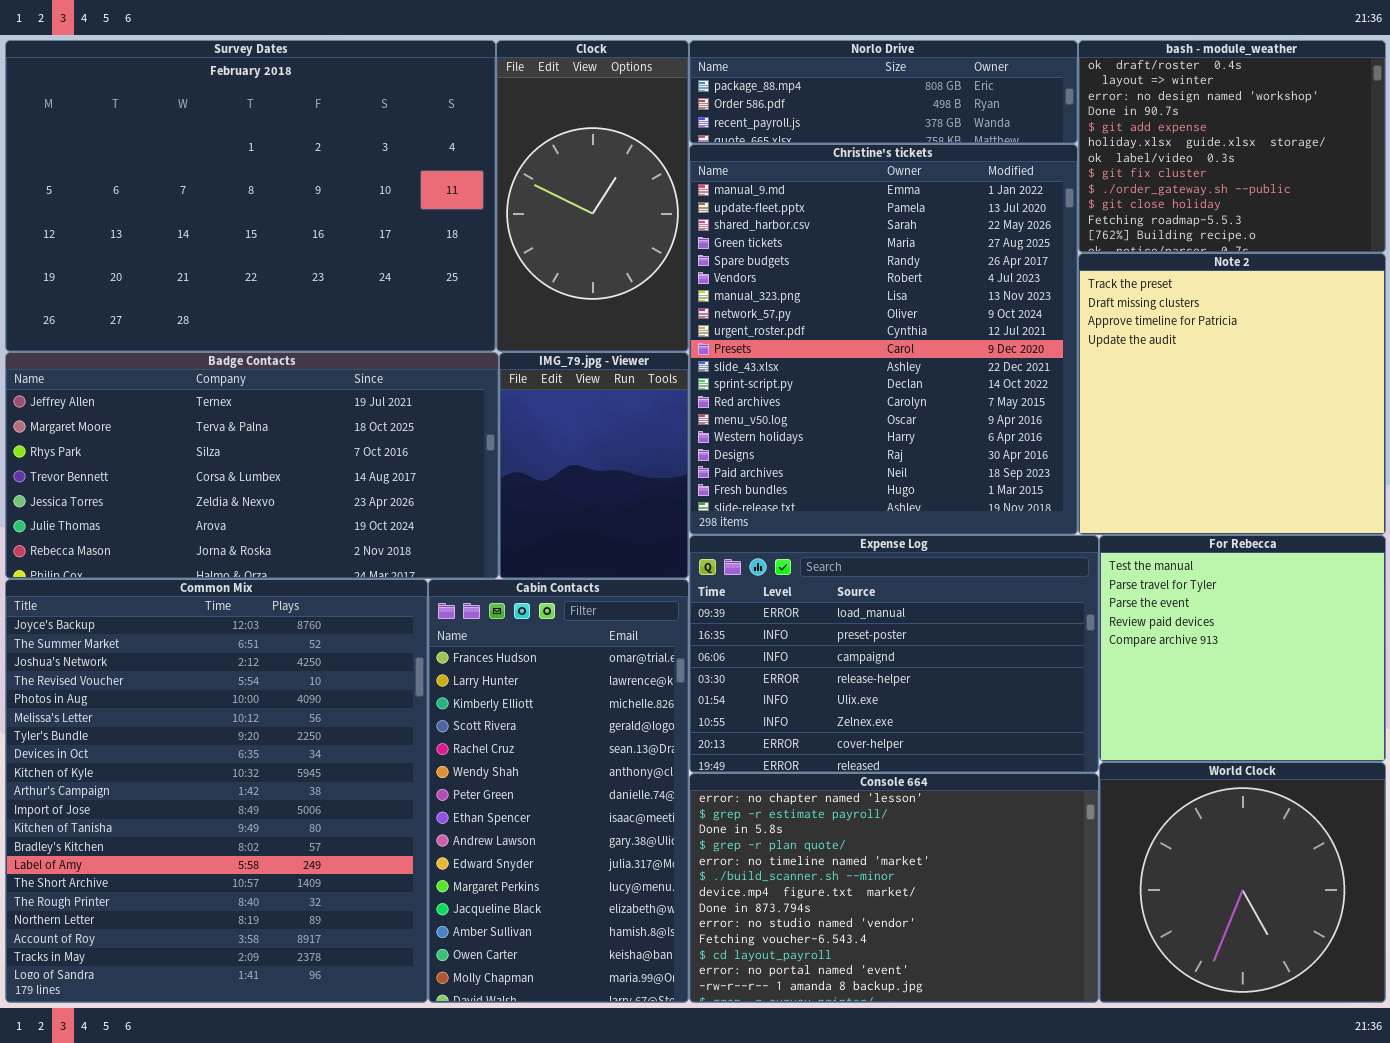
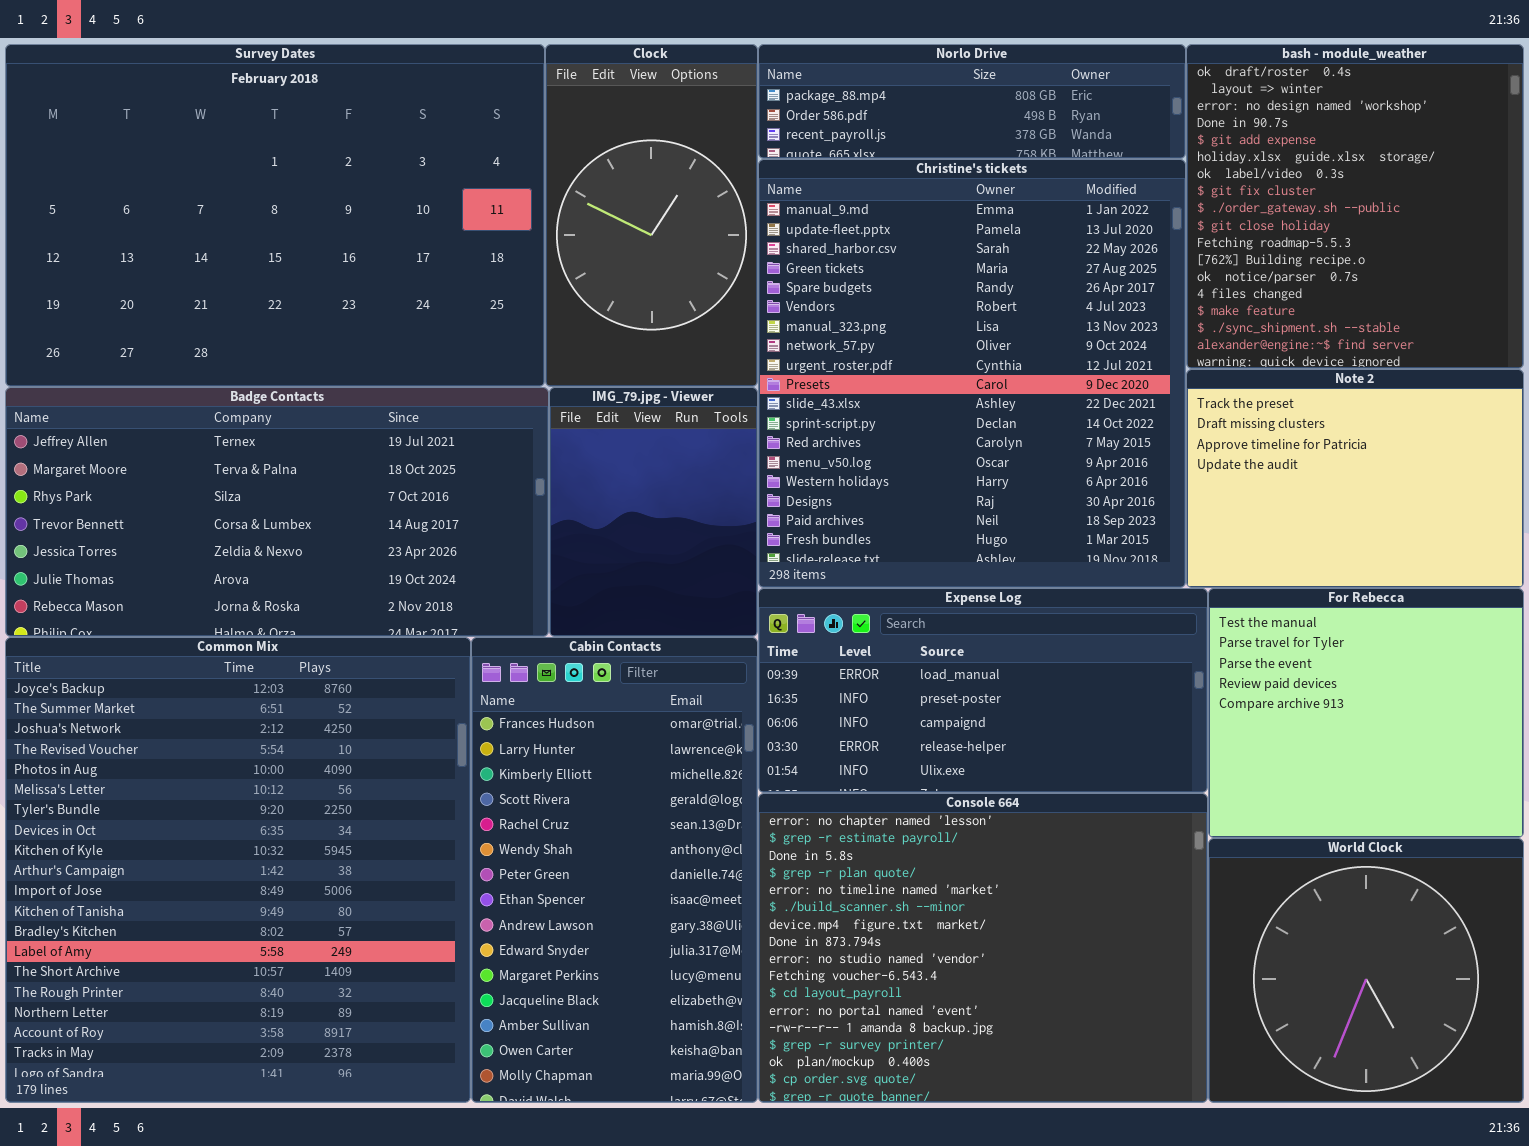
bash - module_weather: [1078,40,1386,253] -> [1186,44,1524,369], resized
Note 2: [1078,253,1386,535] -> [1186,369,1524,588], resized
Expense Log: [689,535,1099,773] -> [758,588,1208,793], resized
Console 664: [689,773,1099,1003] -> [758,793,1208,1103], resized

